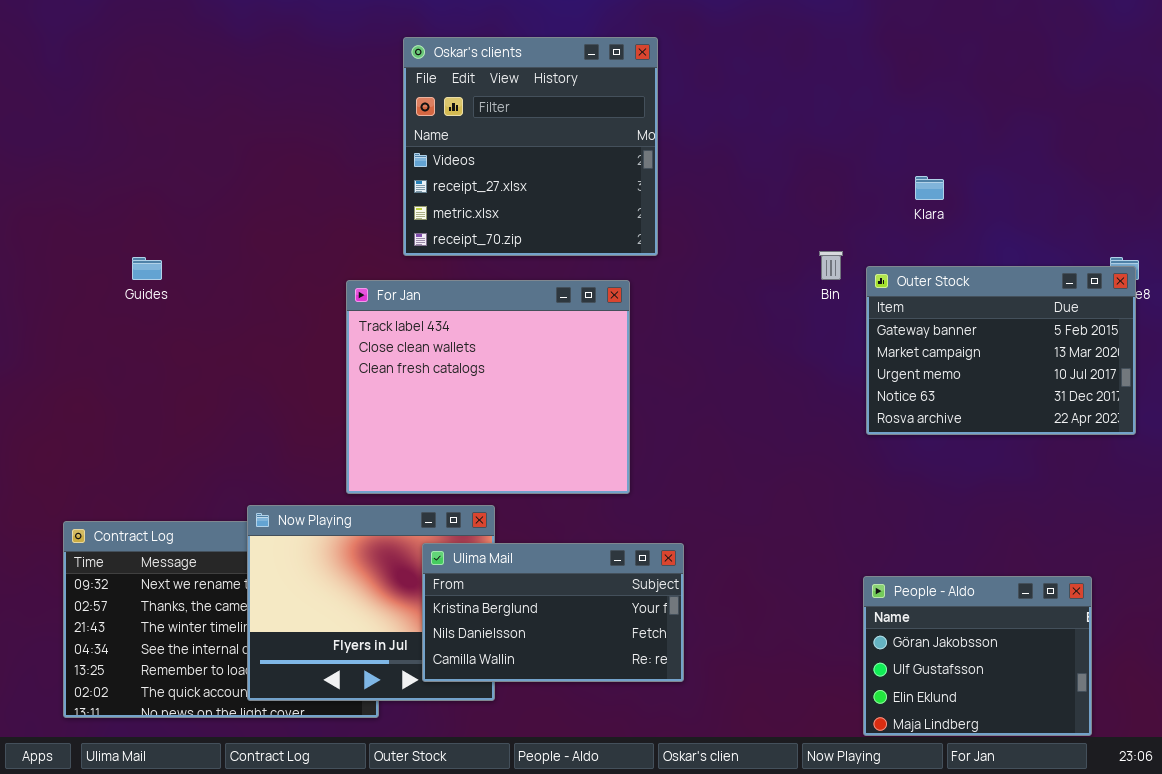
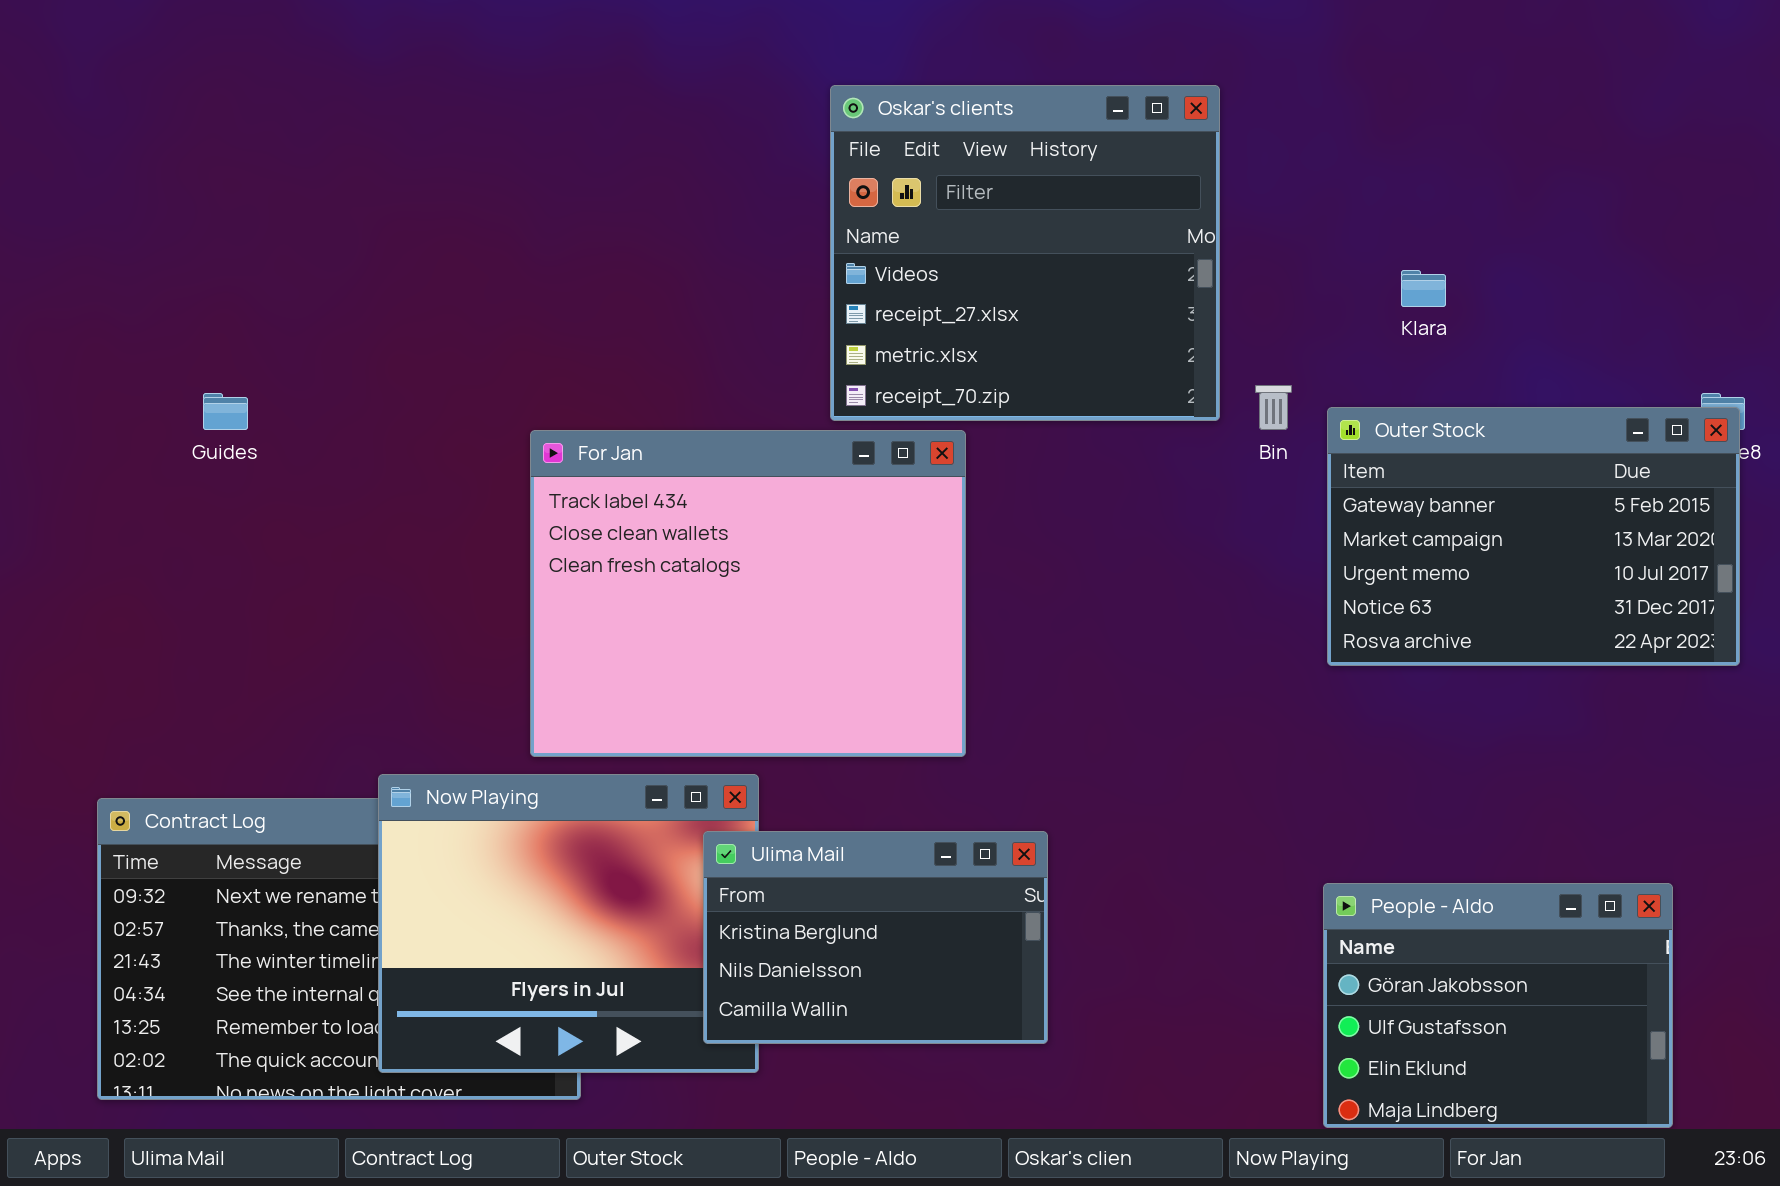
Oskar's clients: [403,37,658,256] -> [830,85,1220,421], moved
Ulima Mail: [422,543,684,682] -> [703,831,1048,1044], resized

